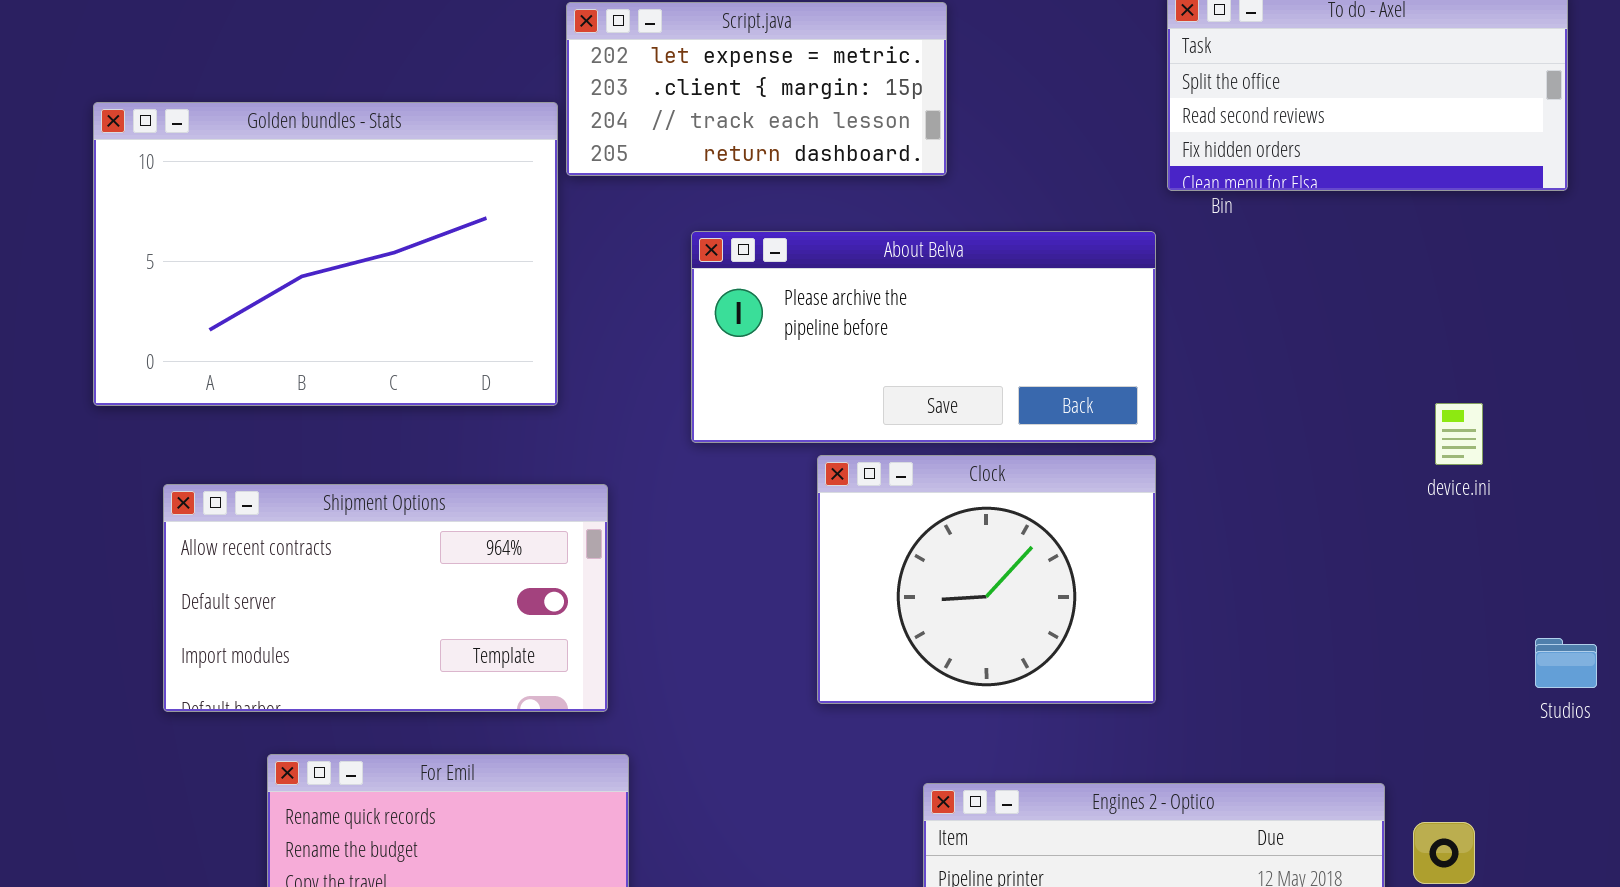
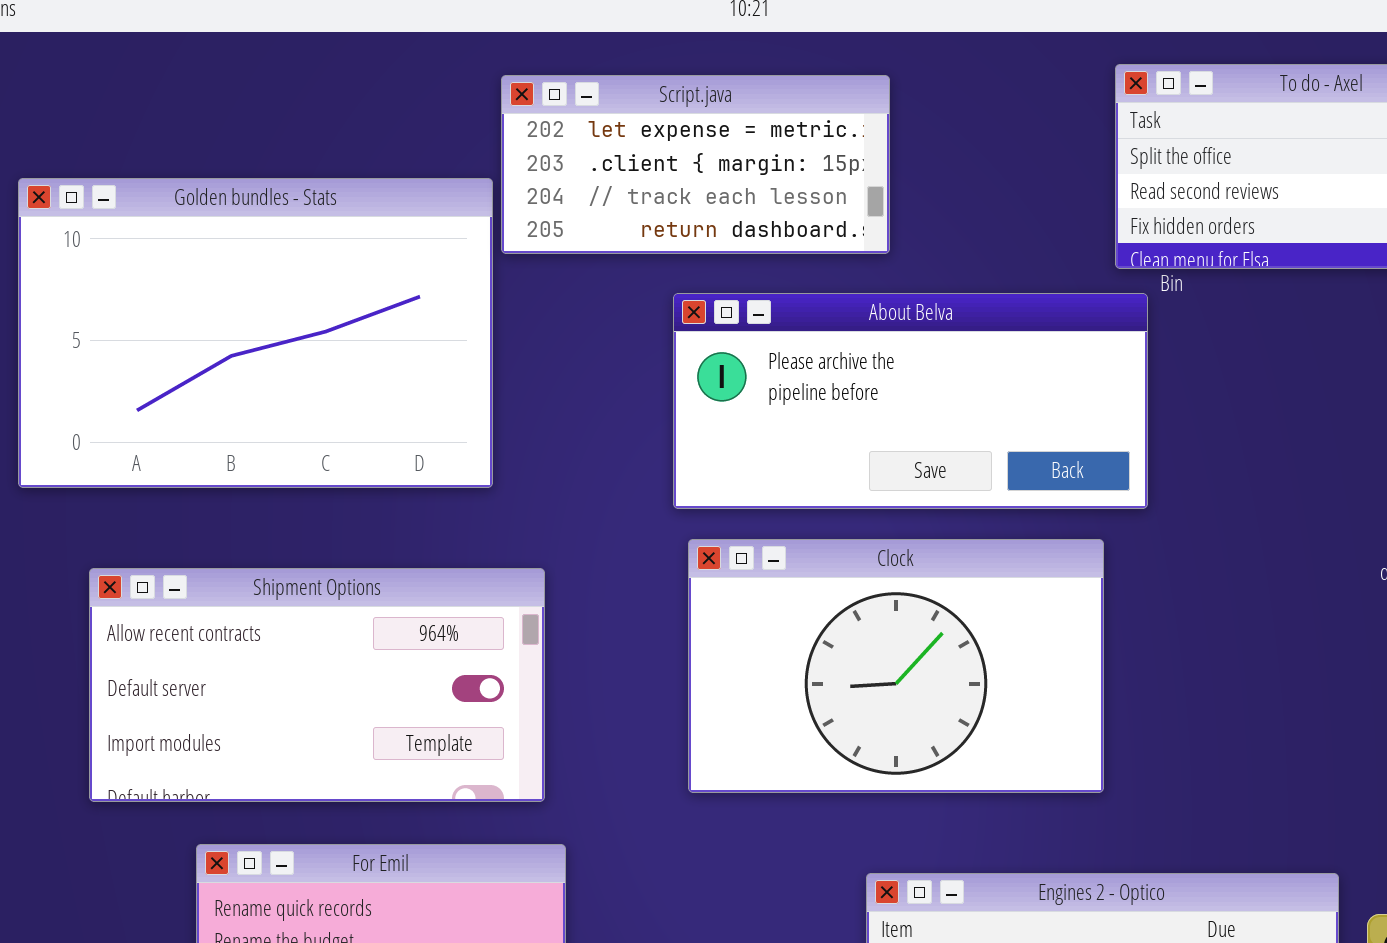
About Belva: [691,231,1156,443] -> [673,293,1148,509], moved
Clock: [817,455,1156,704] -> [688,539,1104,793], resized

